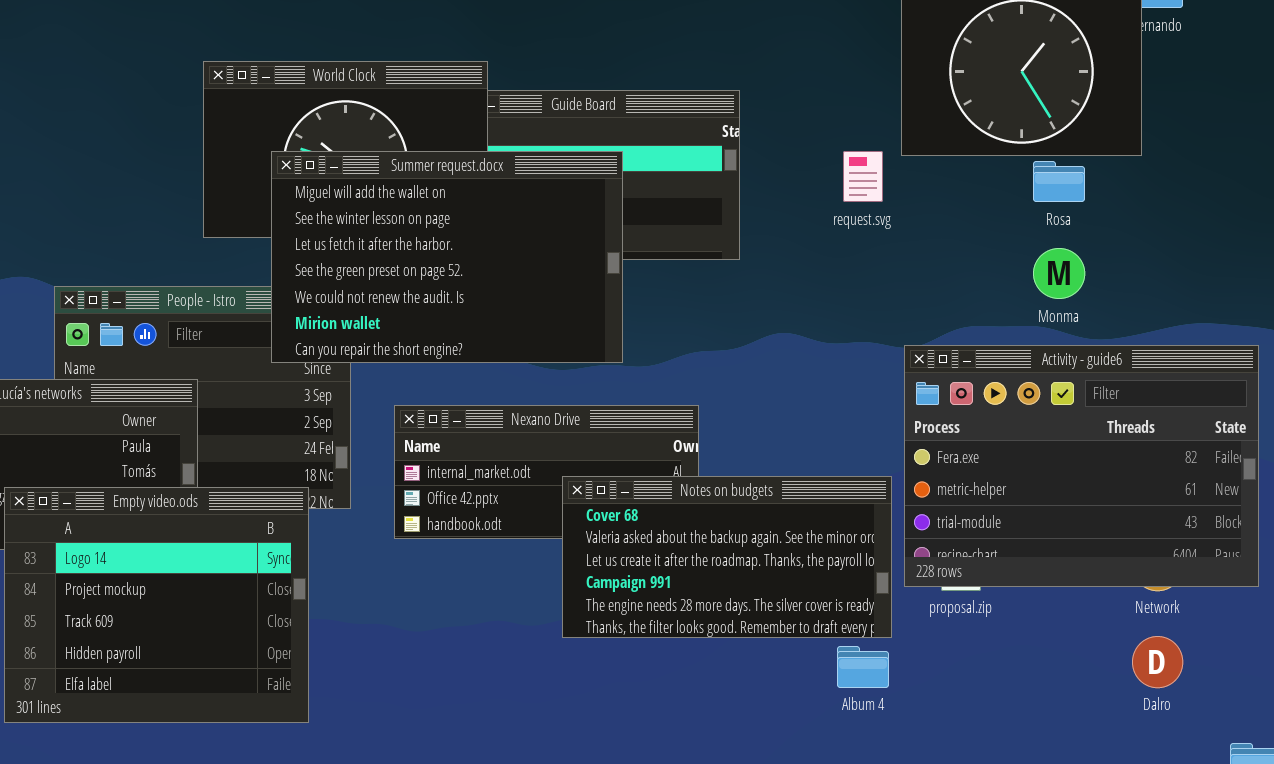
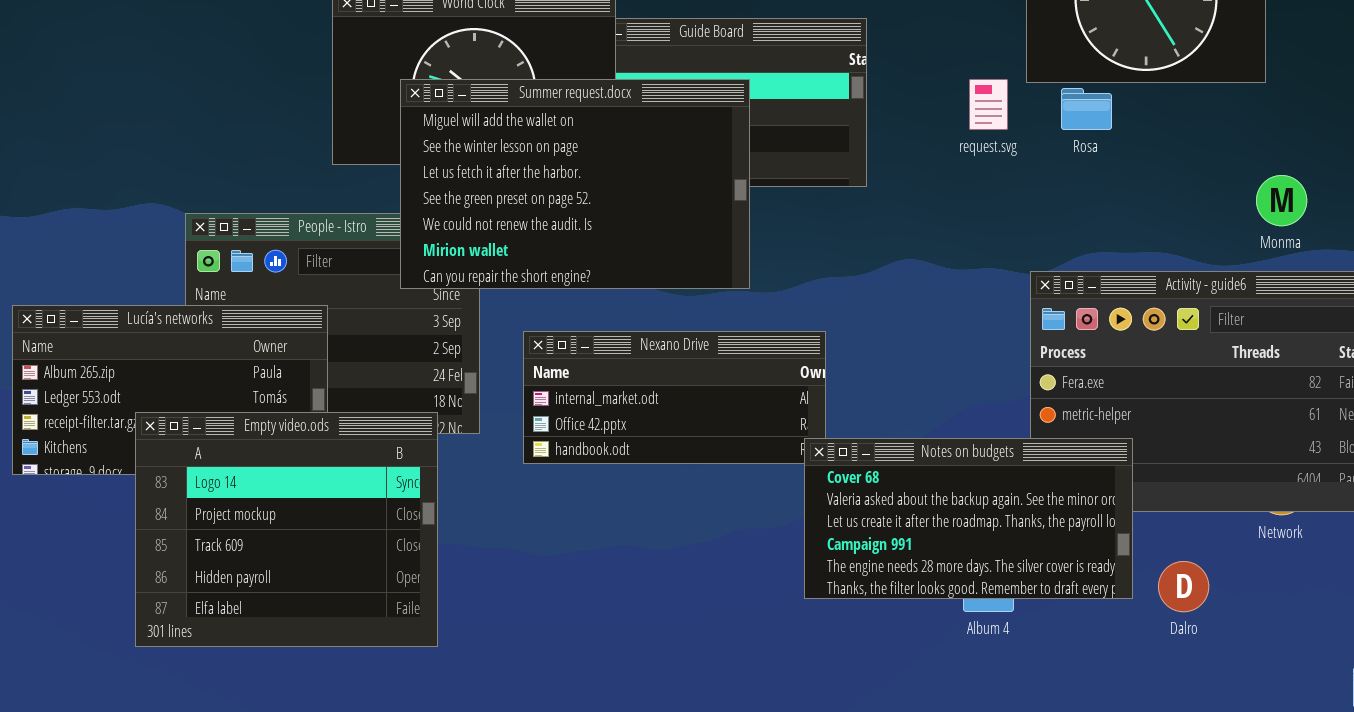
Rosa: [1033,161,1085,202] -> [1061,88,1112,130], moved
Monma: [1033,248,1085,299] -> [1256,175,1307,226], moved
Notes on budgets: [562,476,892,638] -> [804,438,1133,599], moved
Dalro: [1132,636,1183,688] -> [1158,561,1209,612], moved

